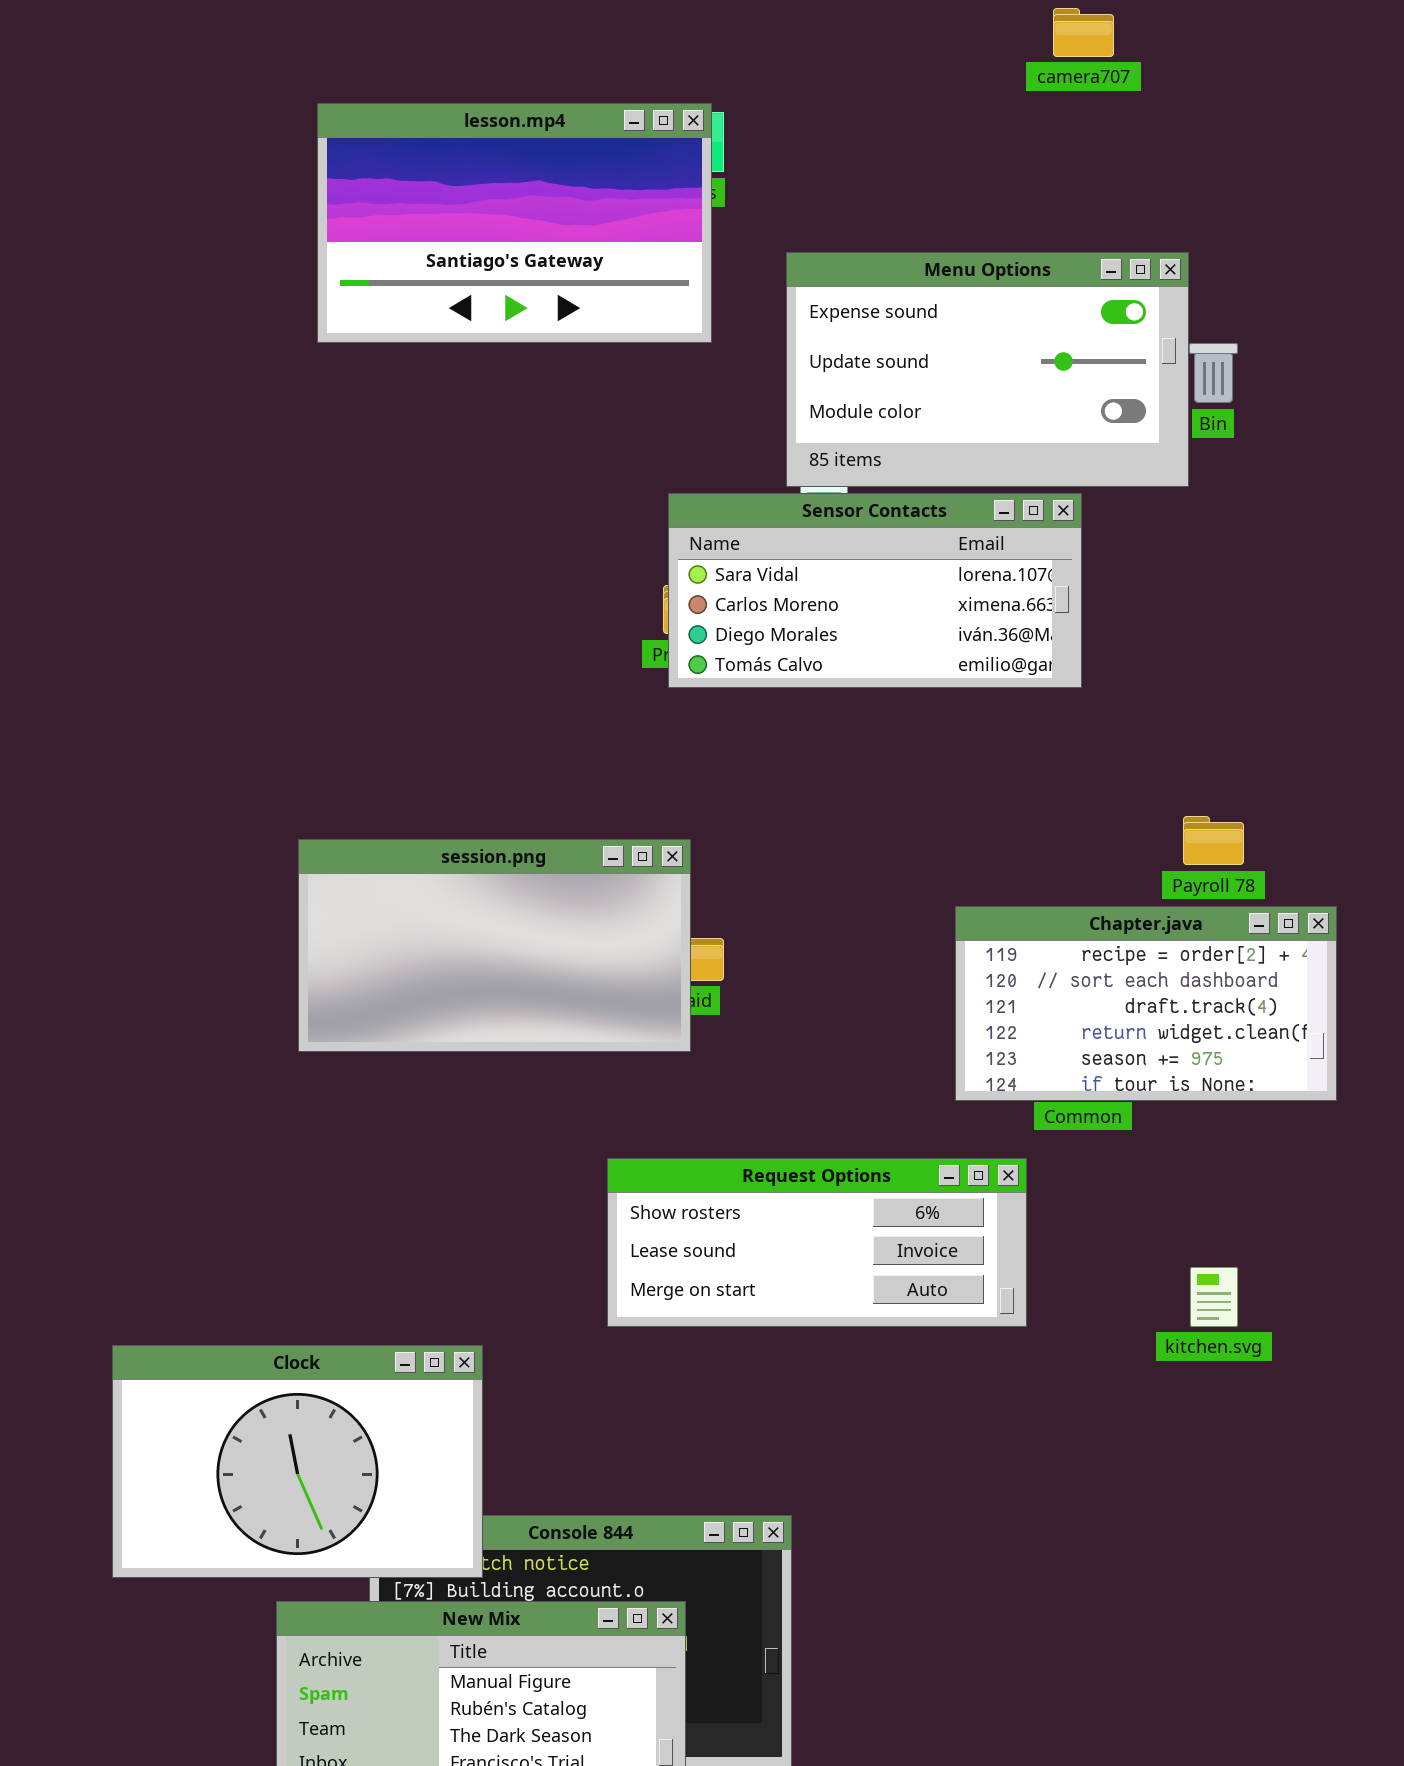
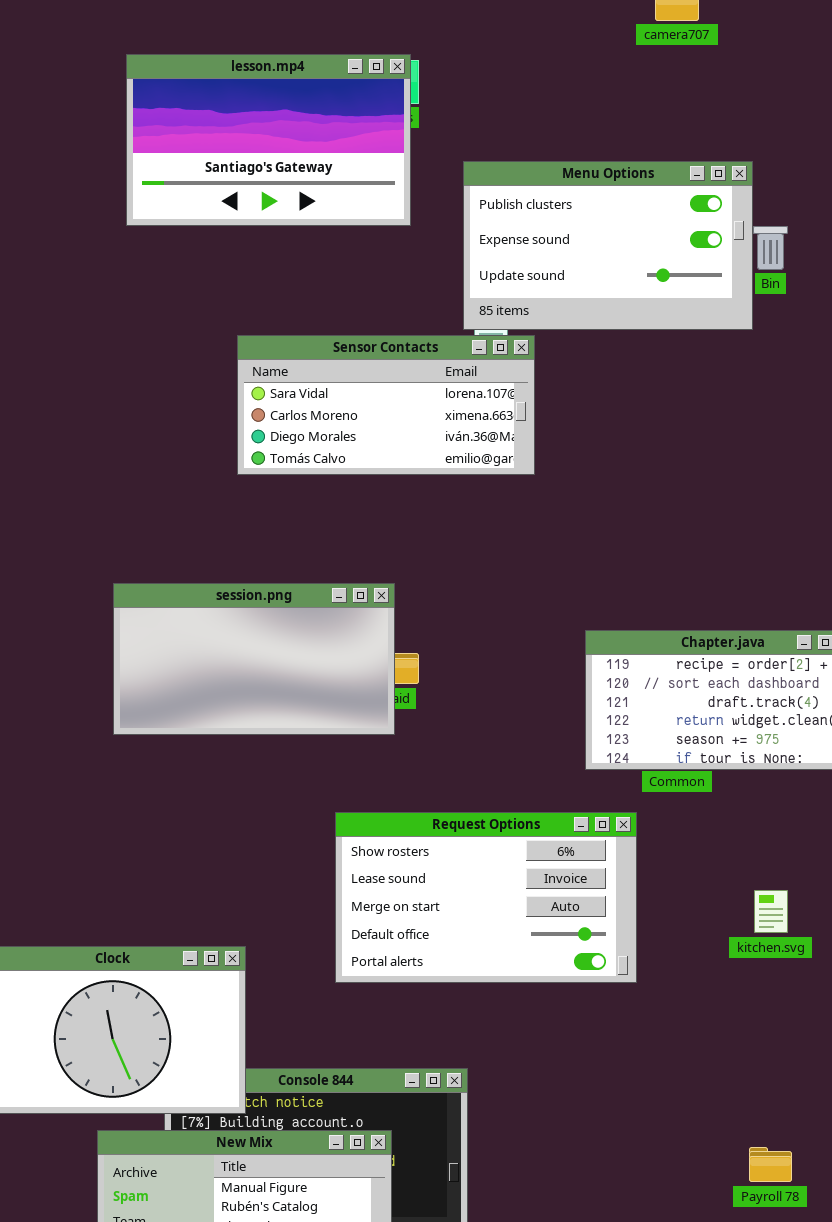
Menu Options: [786,252,1189,487] -> [463,161,753,330], scrolled up 1 row
Sensor Contacts: [668,493,1082,688] -> [237,335,535,475], moved
Payroll 78: [1183,816,1244,865] -> [749,1147,792,1182], moved
Request Options: [607,1158,1027,1327] -> [335,812,637,983], resized

